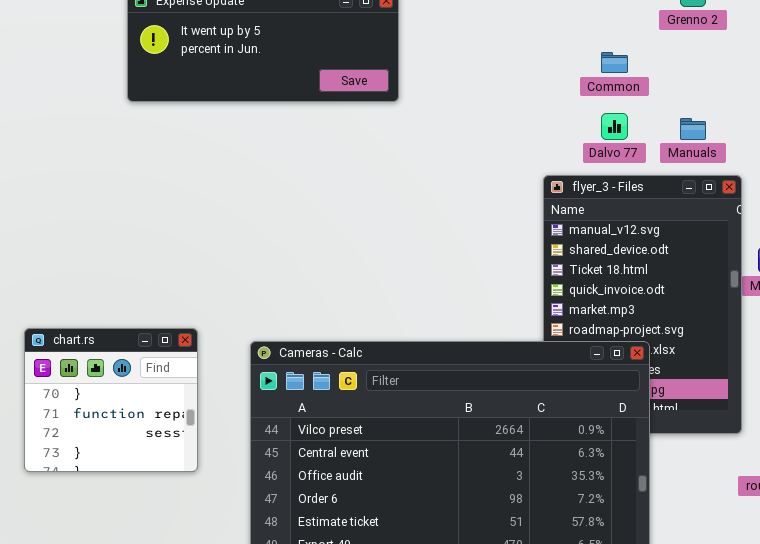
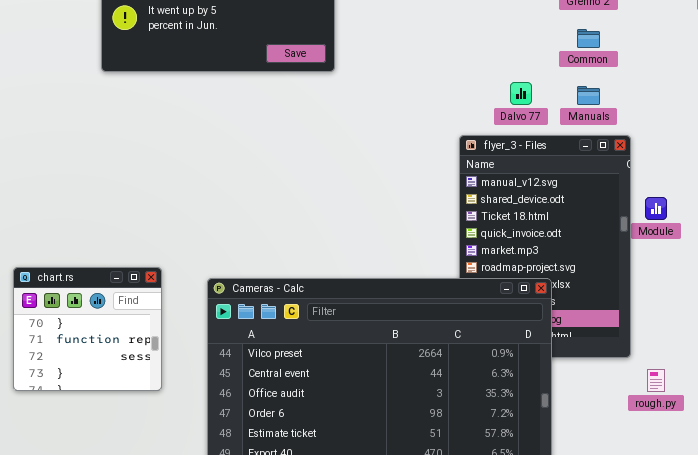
Common: [601,52,628,73] -> [577,29,600,48], moved

